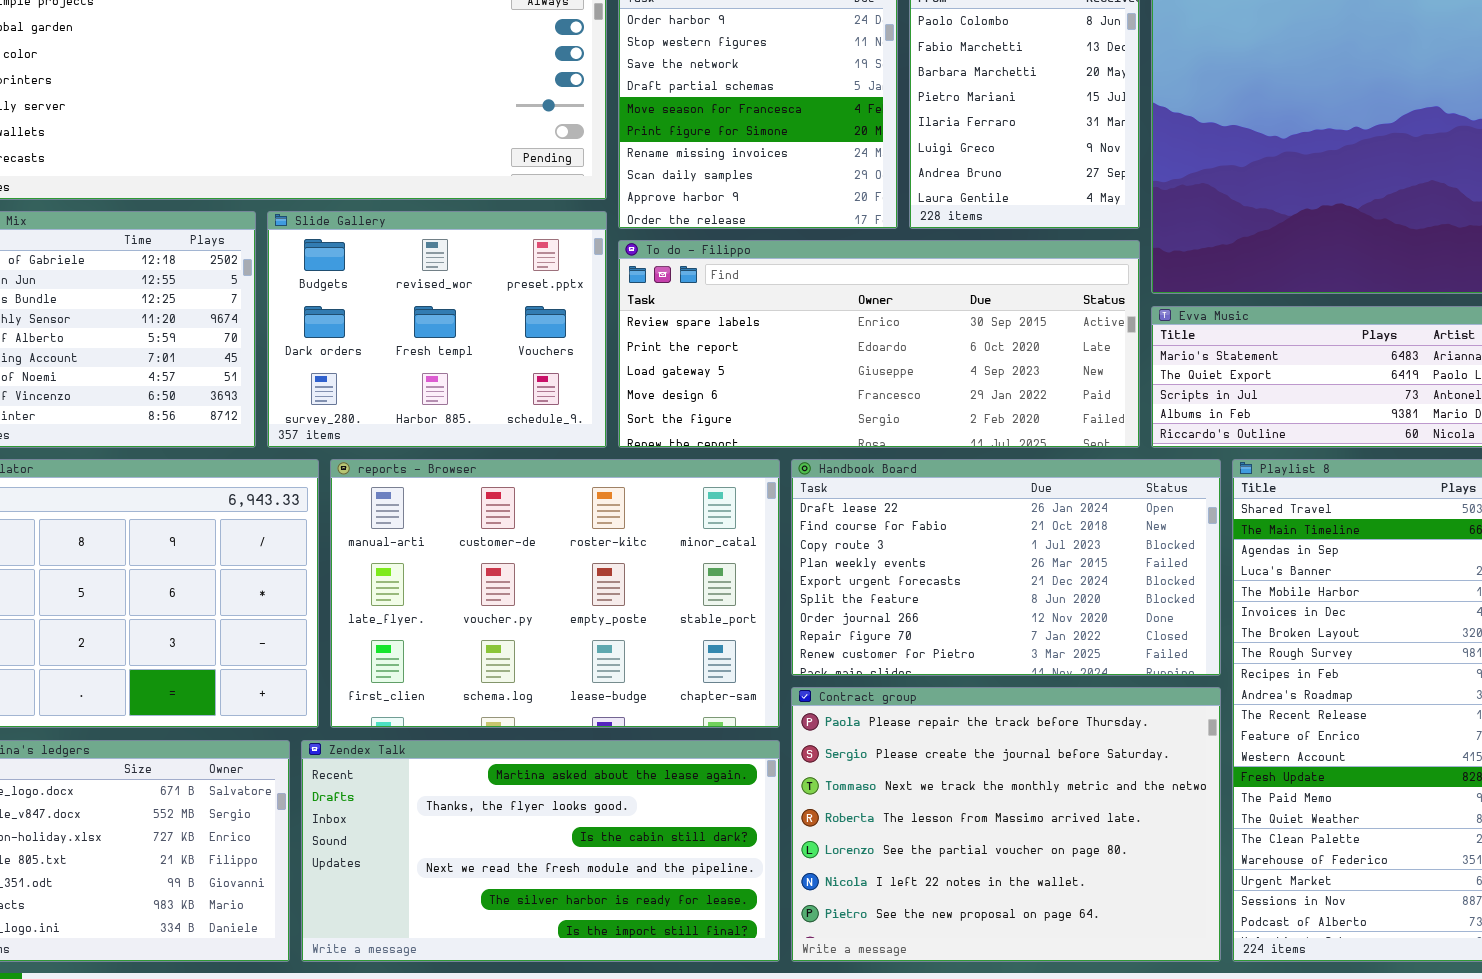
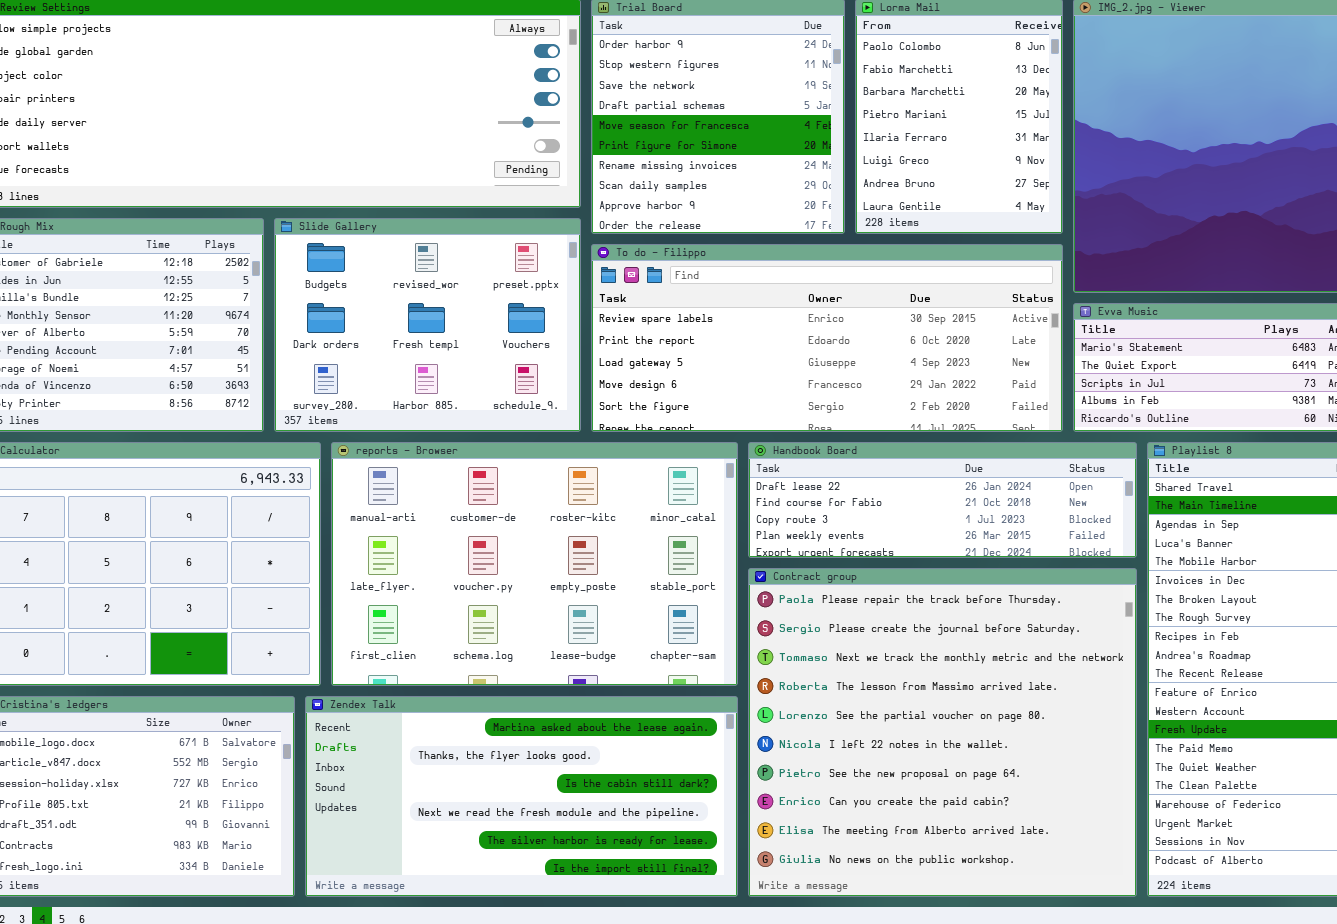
Handbook Board: [791,459,1221,676] -> [748,442,1137,558], resized
Contract group: [791,687,1221,962] -> [748,568,1137,897], resized

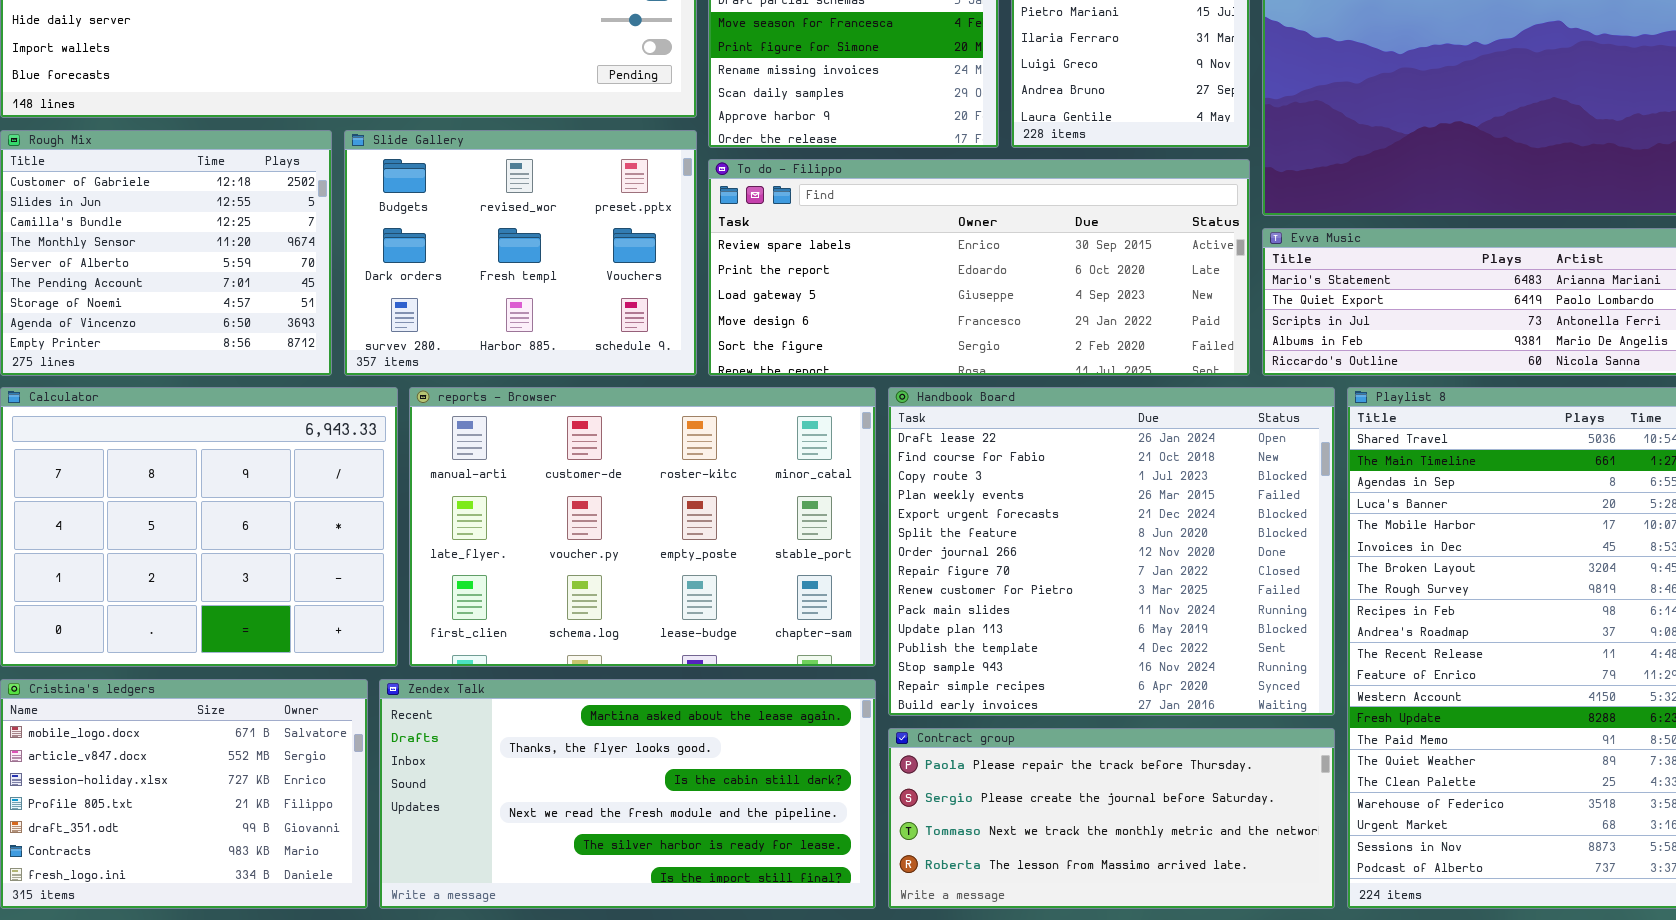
Handbook Board: [748,442,1137,558] -> [888,387,1335,716], resized
Contract group: [748,568,1137,897] -> [888,728,1335,909], resized

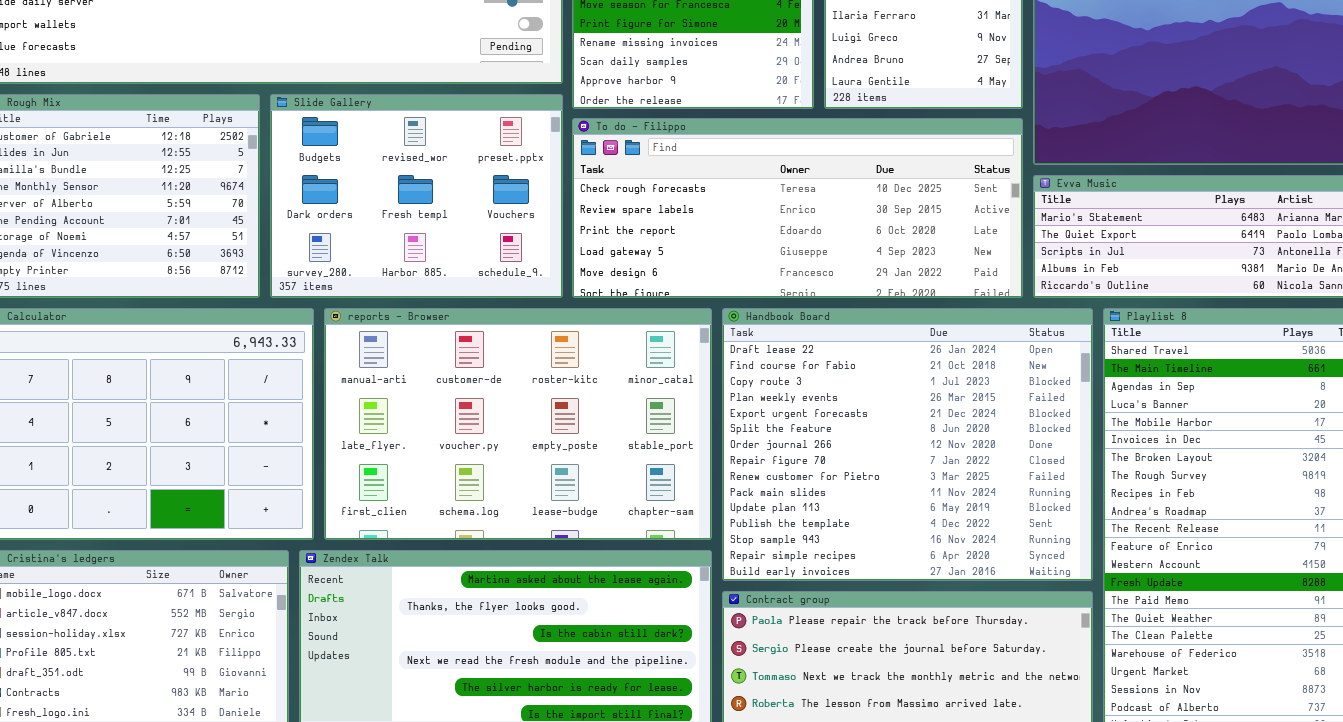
To do - Filippo: [708,159,1250,376] -> [572,118,1023,298], scrolled up 1 row

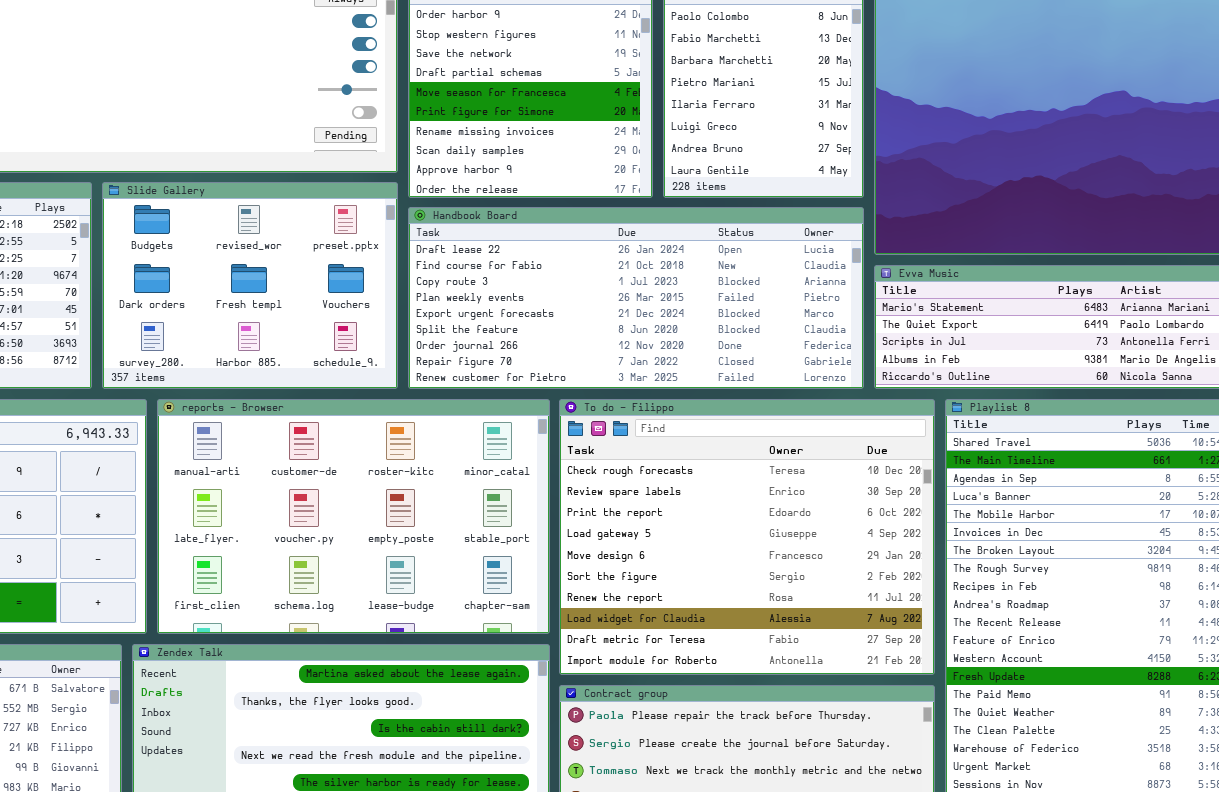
To do - Filippo: [572,118,1023,298] -> [559,399,935,675], moved, resized
Handbook Board: [722,308,1093,581] -> [408,207,864,389], moved, resized

